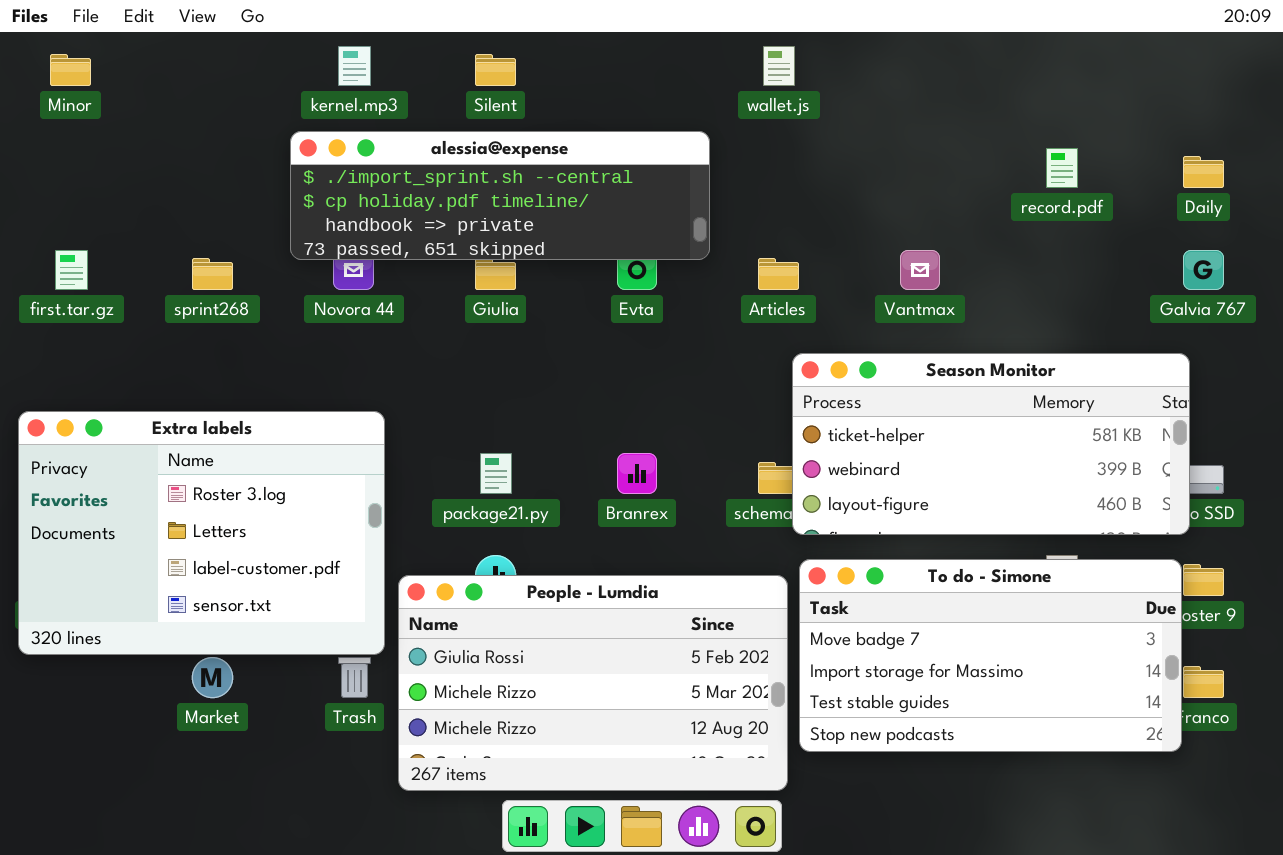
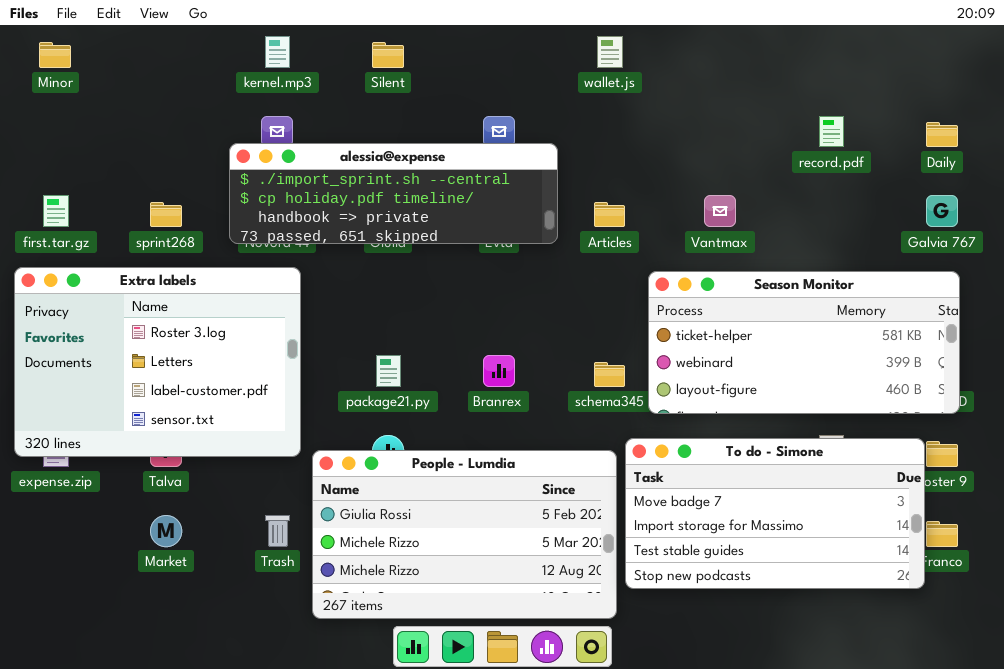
alessia@expense: [290,131,710,260] -> [229,143,558,244], moved
Season Monitor: [792,353,1190,535] -> [648,271,960,414], moved
Extra labels: [18,411,385,655] -> [14,267,301,457], moved

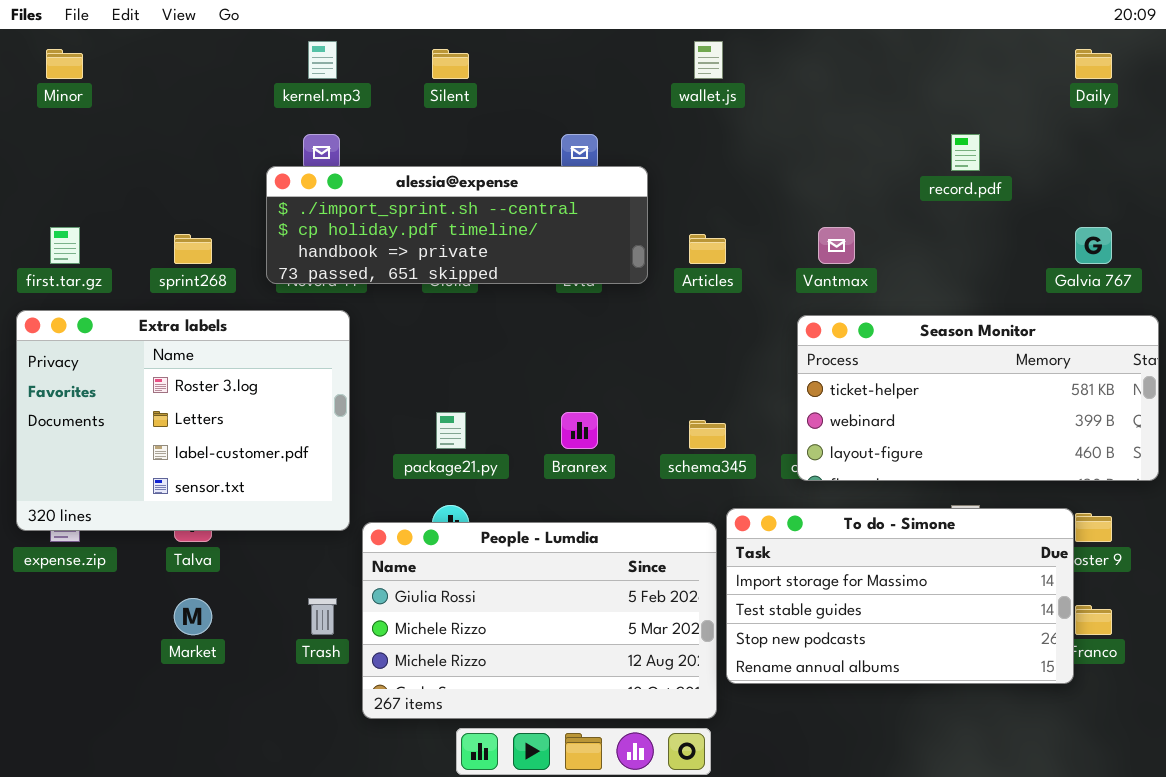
Daily: [926,122,958,147] -> [1075,49,1112,79], moved
Season Monitor: [648,271,960,414] -> [797,315,1159,481], moved
To do - Simone: [625,438,925,589] -> [726,508,1074,684], scrolled down 1 row

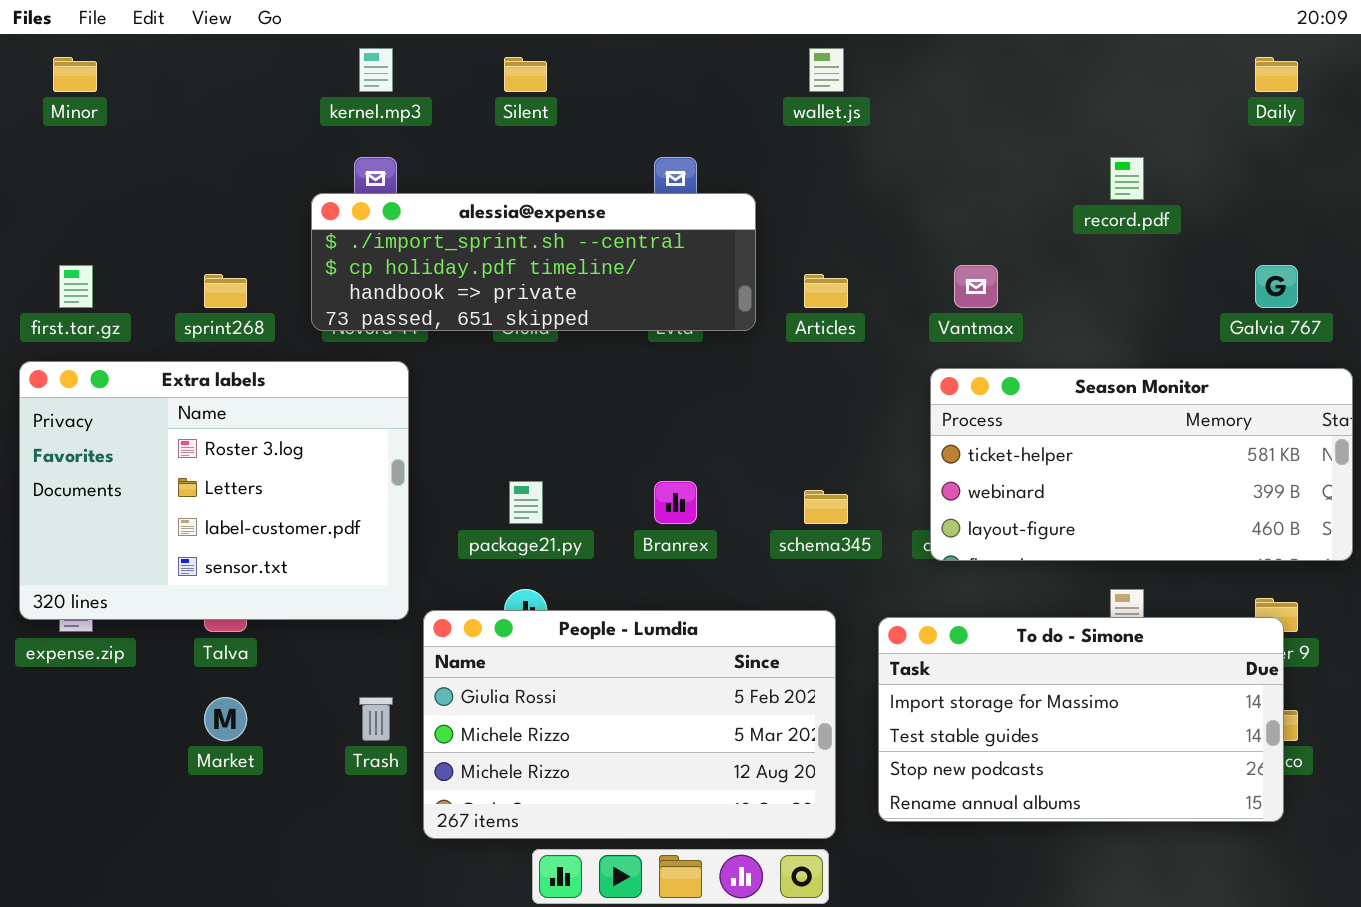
To do - Simone: [726,508,1074,684] -> [878,617,1284,822], moved

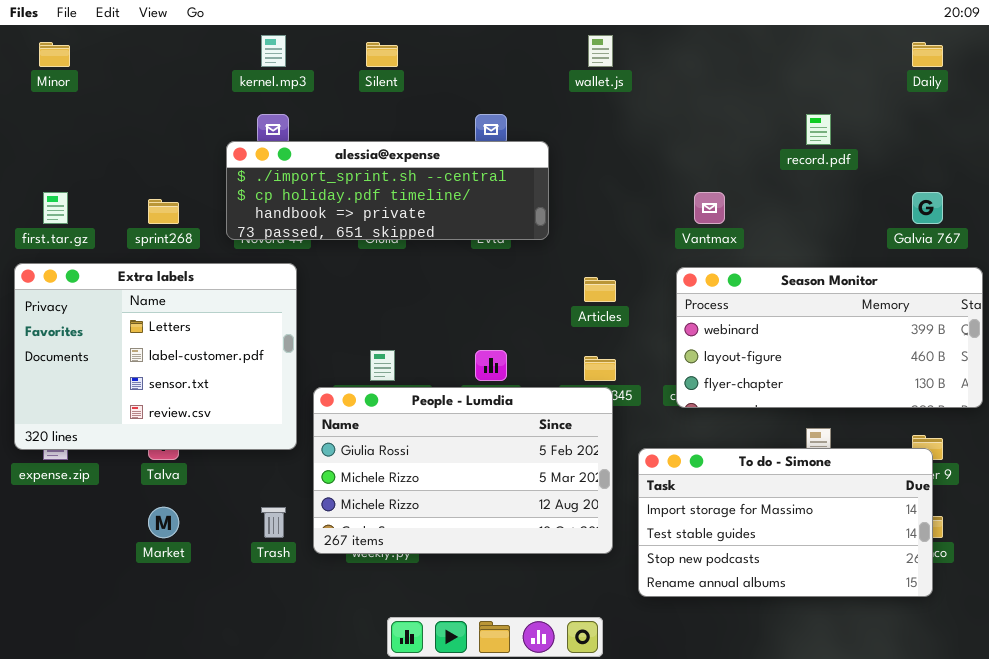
Articles: [804,274,848,308] -> [584,277,616,302], moved
Extra labels: [19,361,409,620] -> [14,263,297,450], scrolled down 1 row
Season Monitor: [930,368,1353,561] -> [676,267,983,408], scrolled down 1 row
People - Lumdia: [423,610,836,839] -> [313,387,613,554], moved

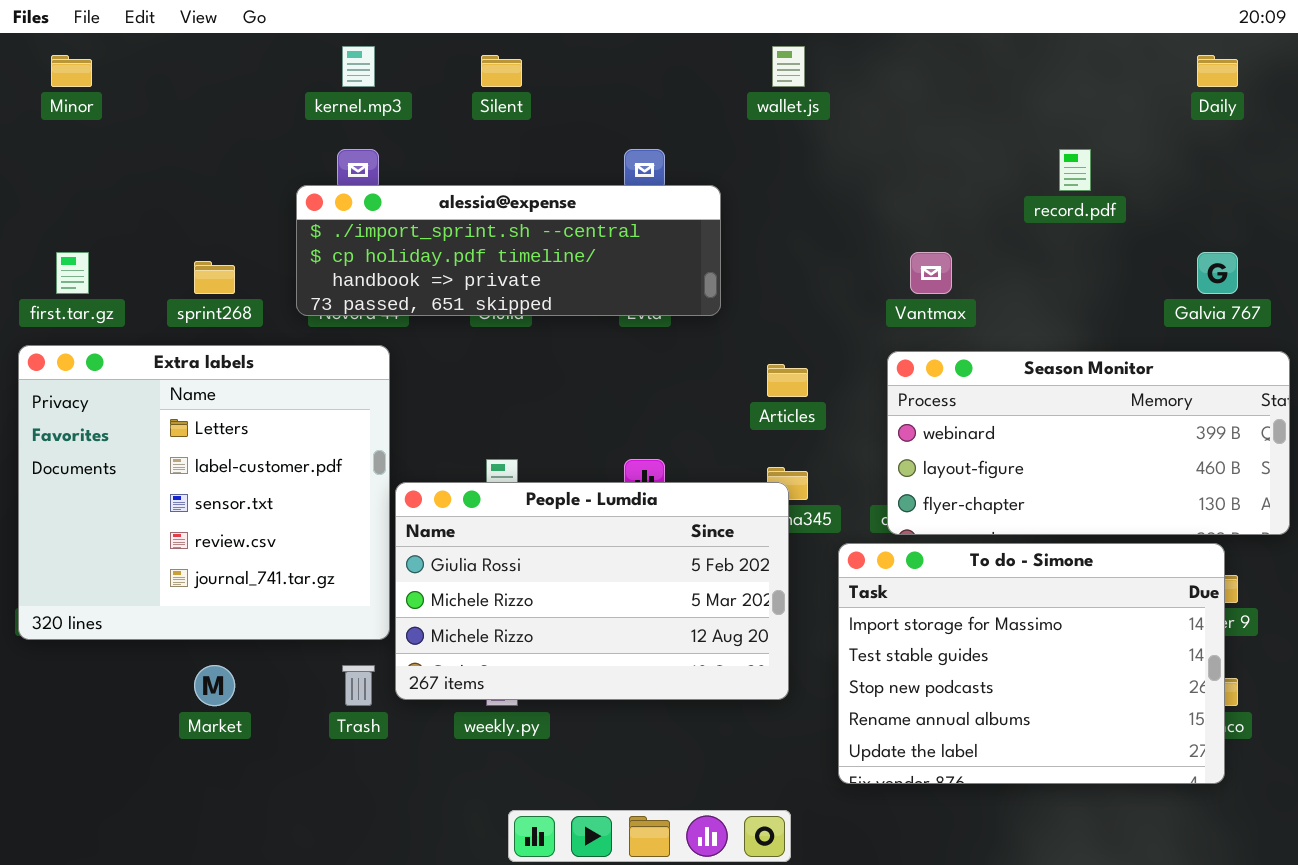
Extra labels: [14,263,297,450] -> [18,345,390,640], resized
People - Lumdia: [313,387,613,554] -> [395,482,789,700], moved
To do - Simone: [638,448,933,597] -> [838,543,1225,784], resized

